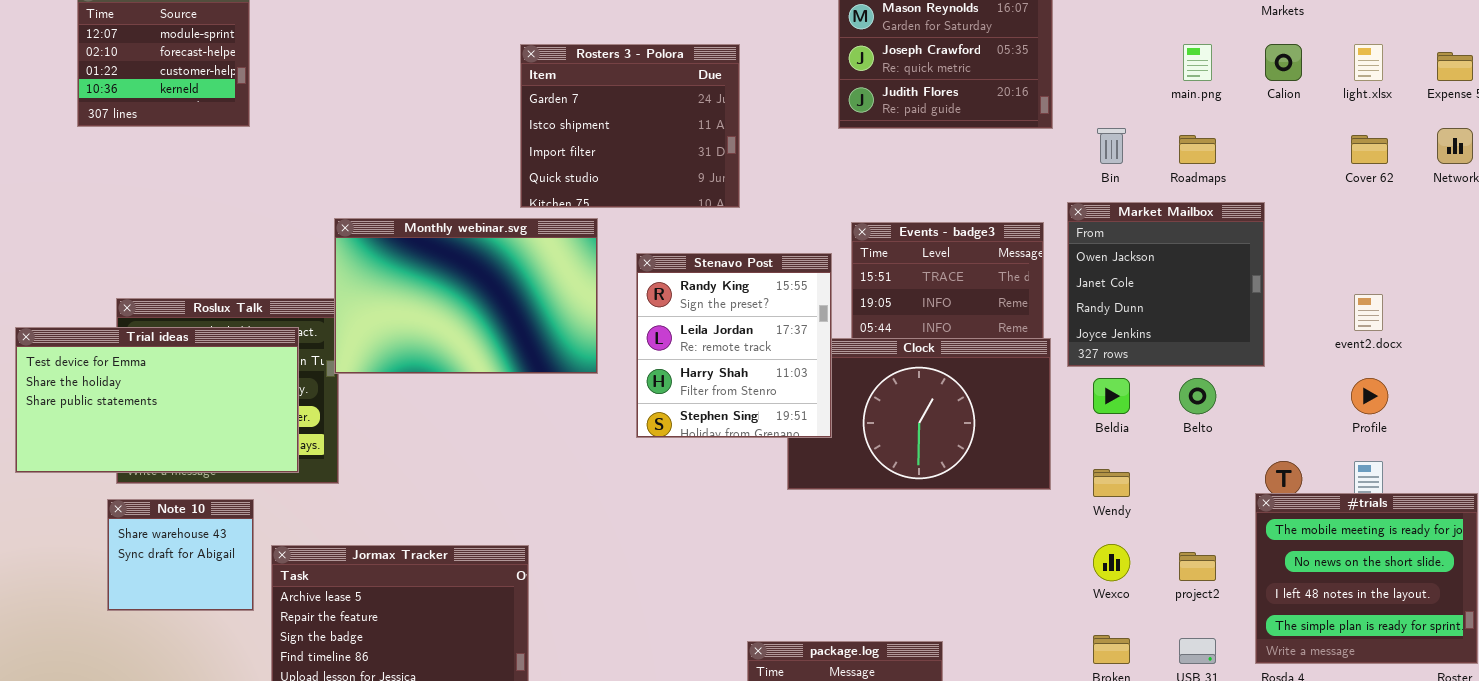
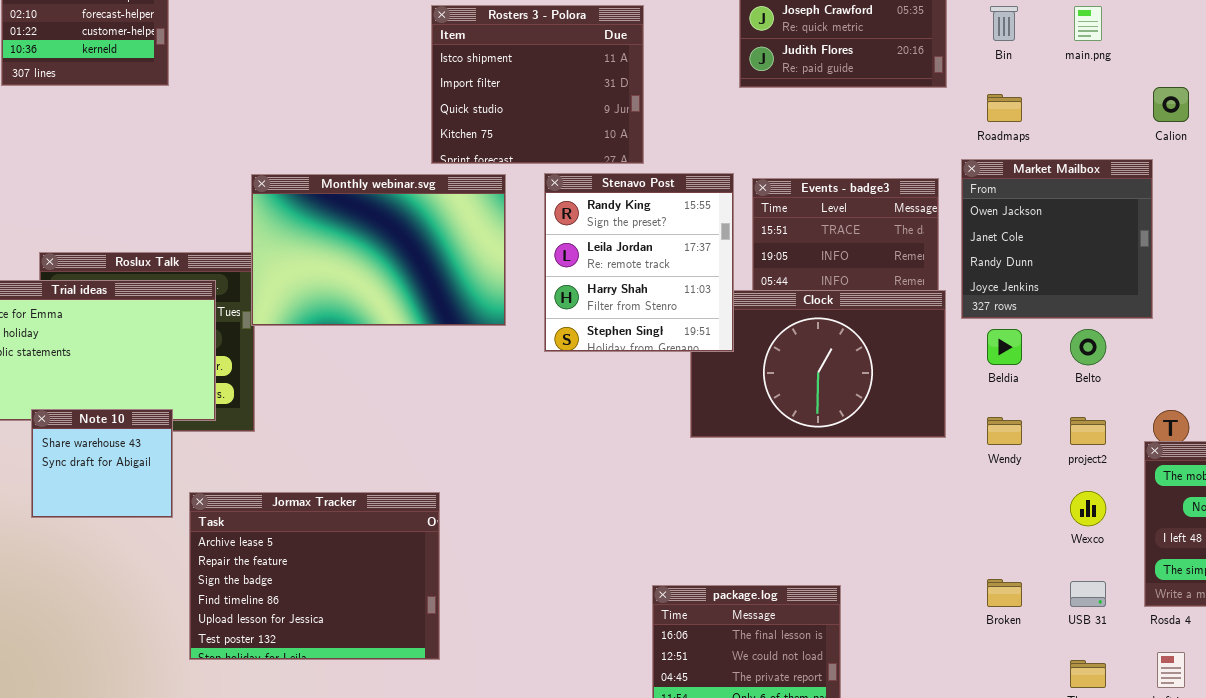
Rosters 3 - Polora: [520,44,740,208] -> [431,5,644,164], scrolled down 1 row
Calion: [1265,44,1302,81] -> [1153,87,1189,122], moved
Bin: [1097,128,1126,164] -> [990,6,1018,41], moved
Roadmaps: [1179,135,1216,164] -> [987,94,1022,122], moved
Stenavo Post: [636,253,832,438] -> [544,173,734,352], moved
Note 10: [107,499,254,611] -> [31,409,173,518], moved
Wexco: [1093,544,1130,581] -> [1070,491,1106,526], moved
project2: [1179,552,1216,581] -> [1070,417,1106,445], moved

